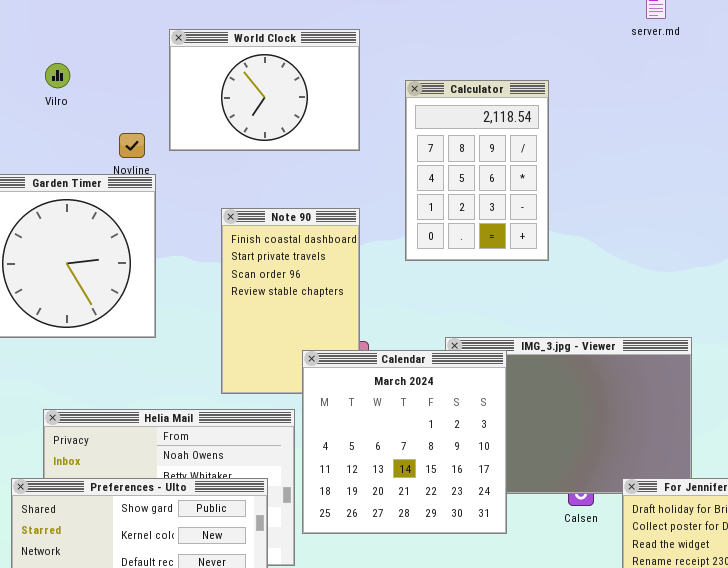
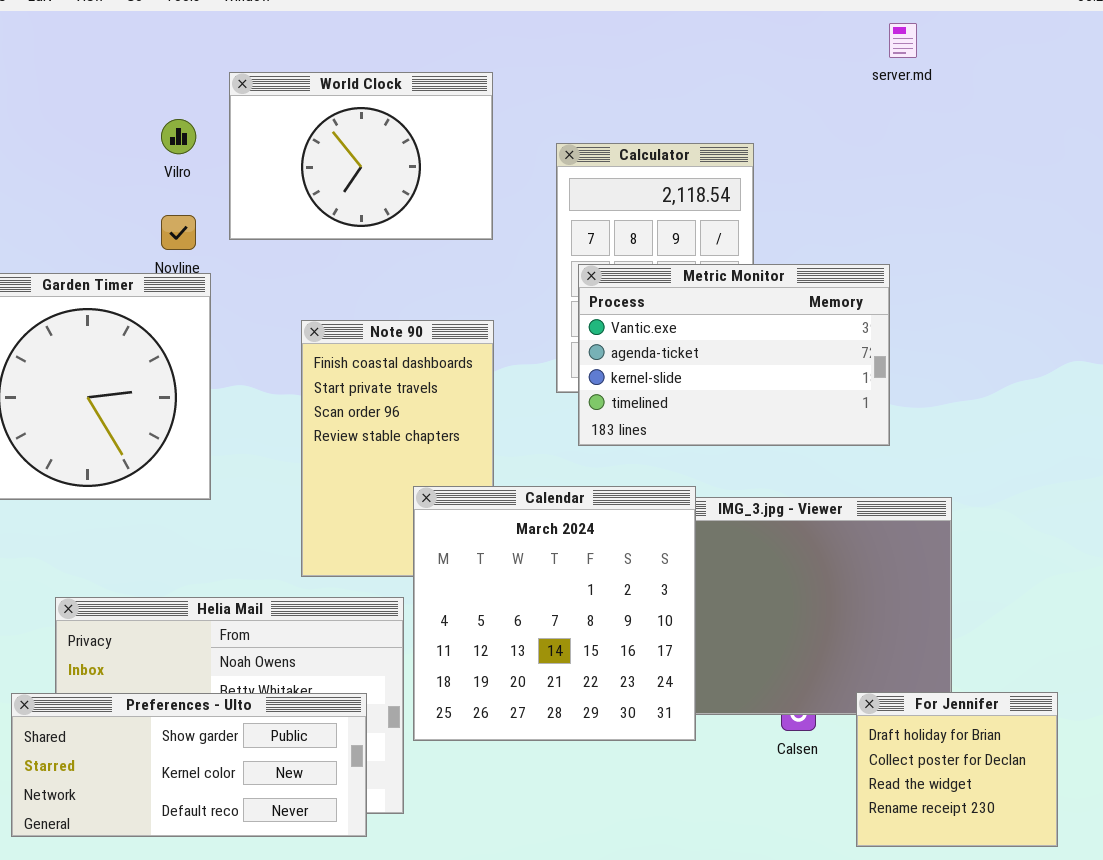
Vilro: [45,63,70,88] -> [161,119,196,154], moved
Metric Monitor: none -> [578,264,890,446], opened
Calendar: [302,350,507,534] -> [413,486,696,741], moved

